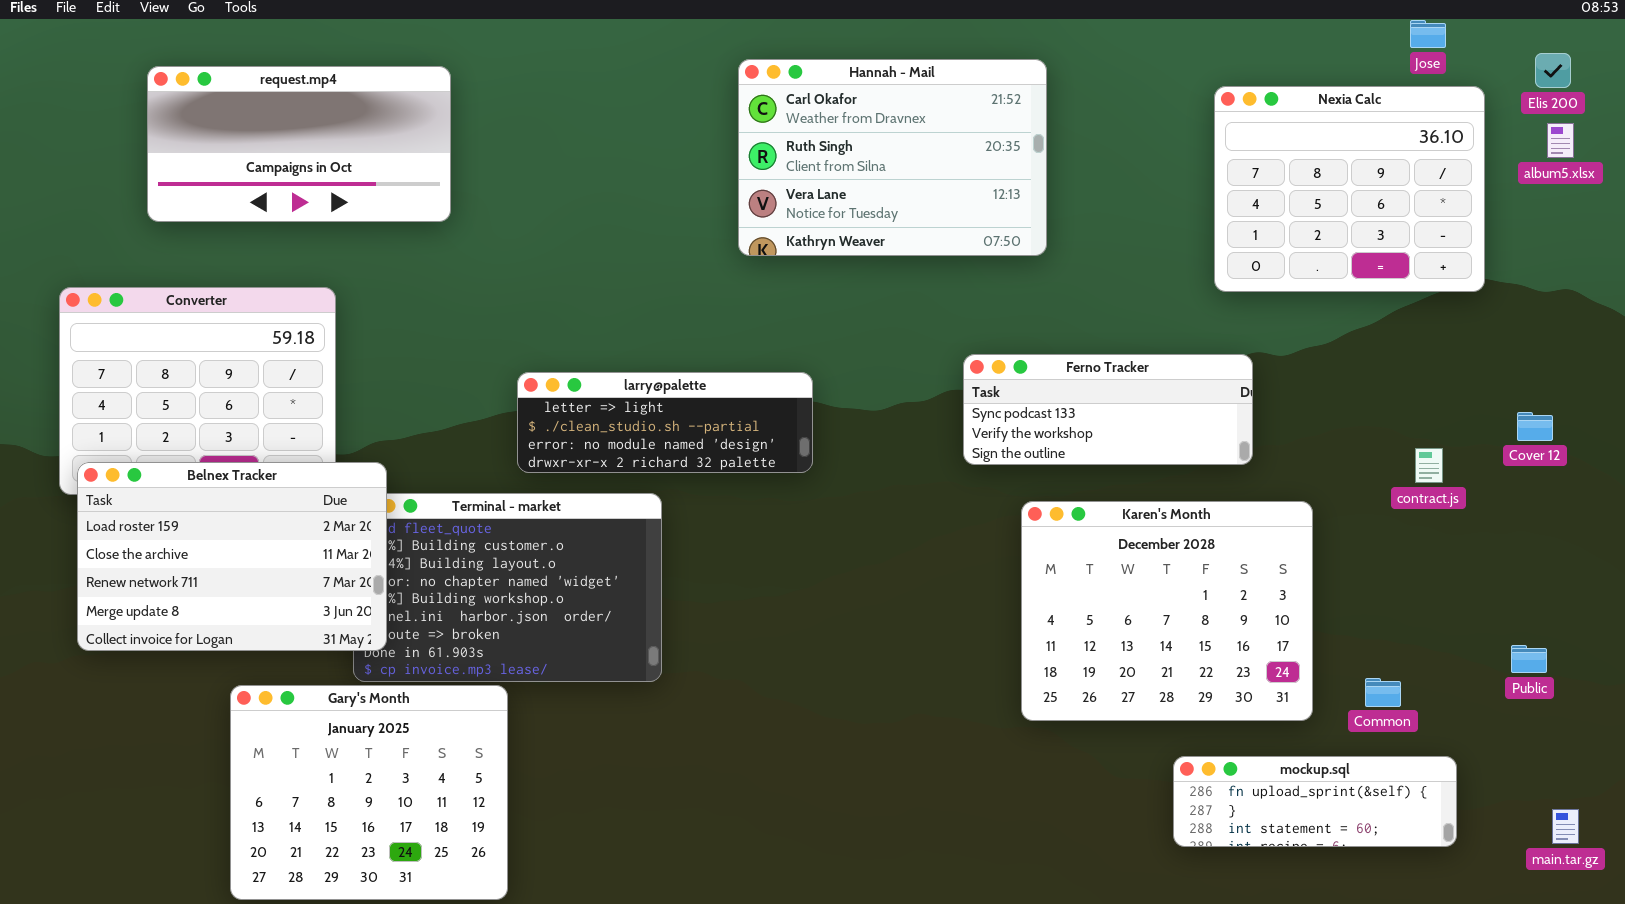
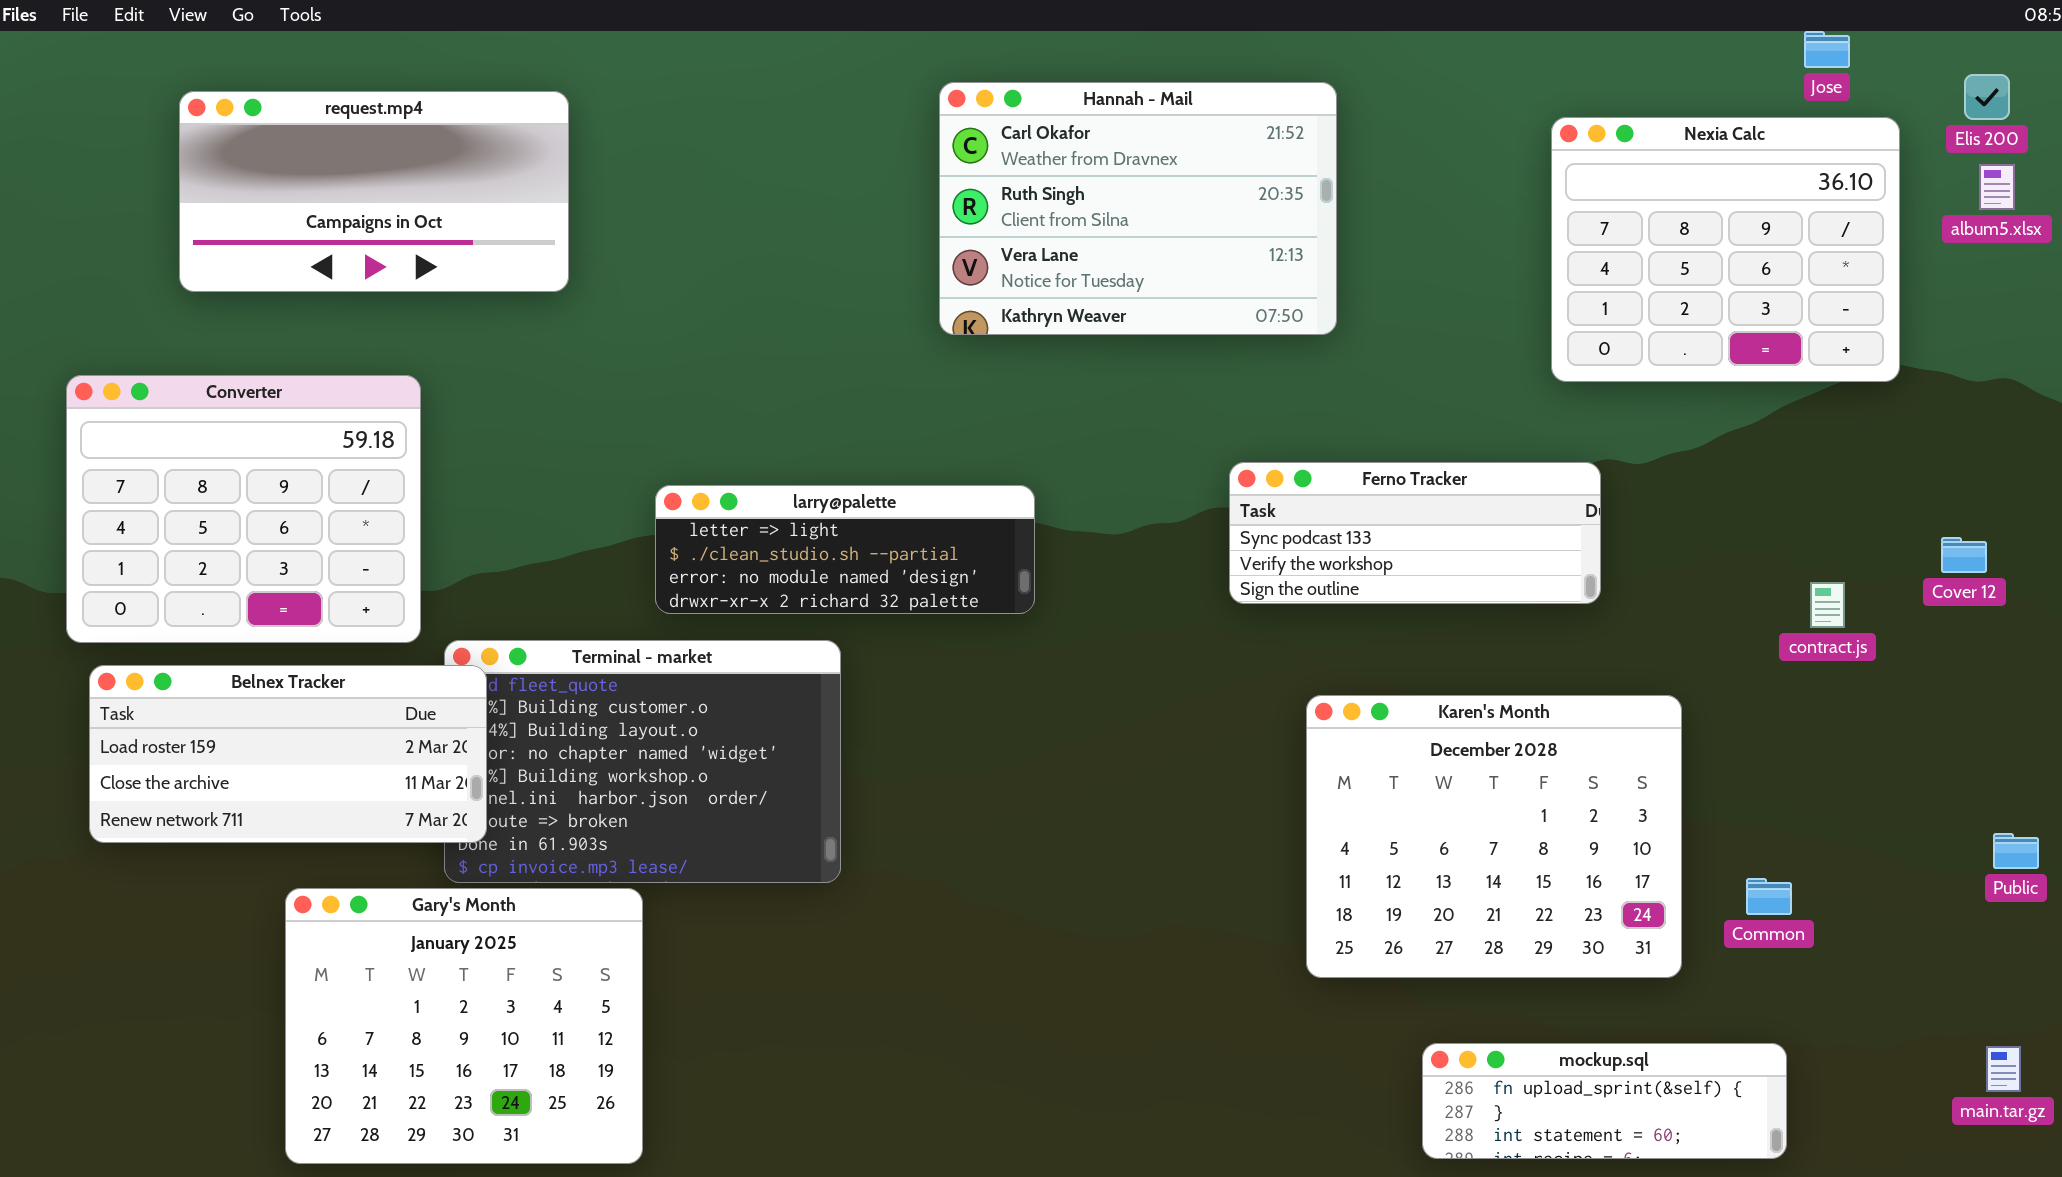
Belnex Tracker: [77,462,387,651] -> [89,665,487,843], resized
Karen's Month: [1021,501,1313,721] -> [1306,695,1682,978], moved
Public: [1511,645,1547,673] -> [1993,833,2039,869], moved
mockup.sql: [1173,756,1457,847] -> [1422,1043,1787,1159], moved

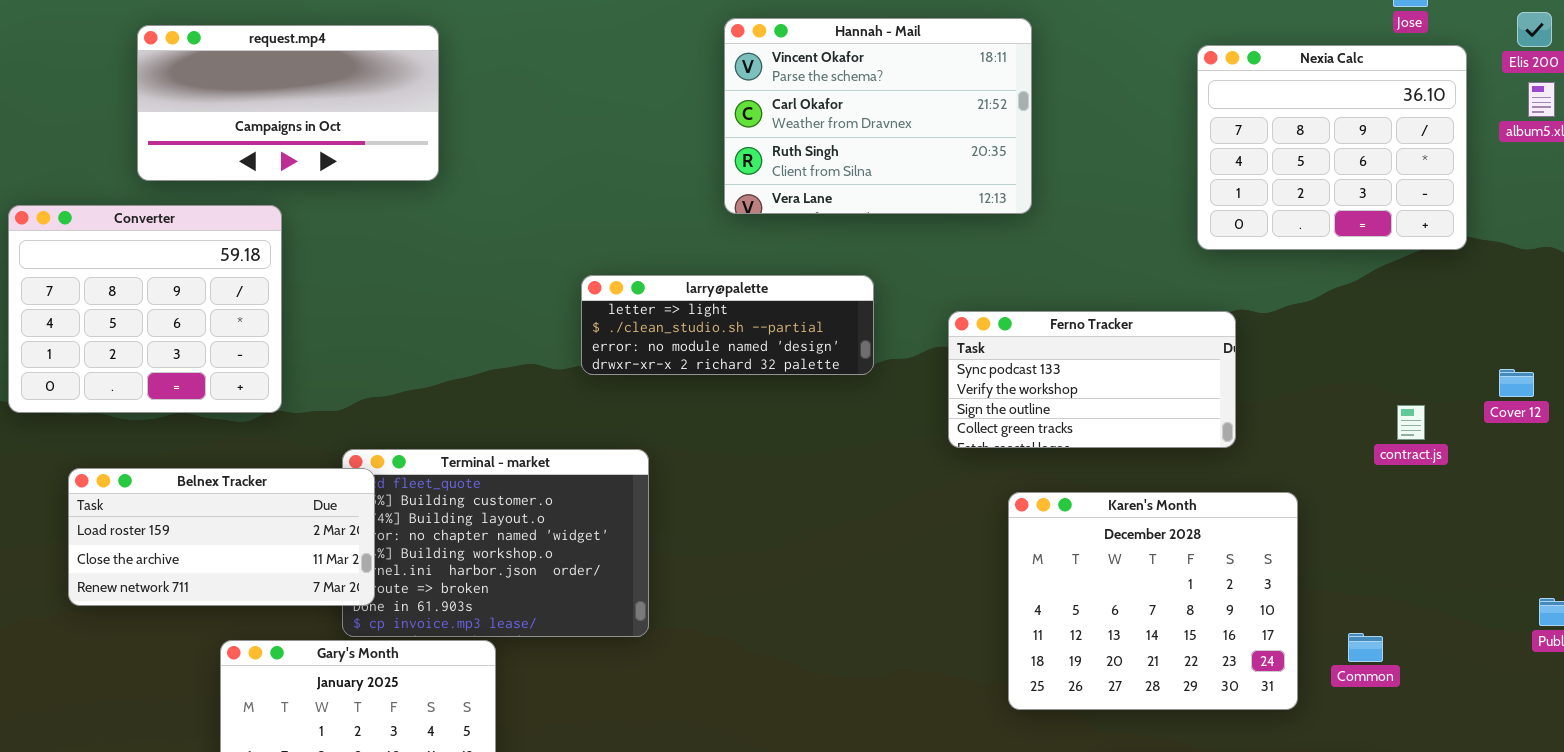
Hannah - Mail: [939,82,1337,335] -> [724,18,1032,214], scrolled up 1 row
Converter: [66,375,421,643] -> [8,205,282,413], moved
Ferno Tracker: [1229,462,1601,604] -> [948,311,1236,448], resized
larry@palette: [655,485,1035,614] -> [581,275,874,375], moved

